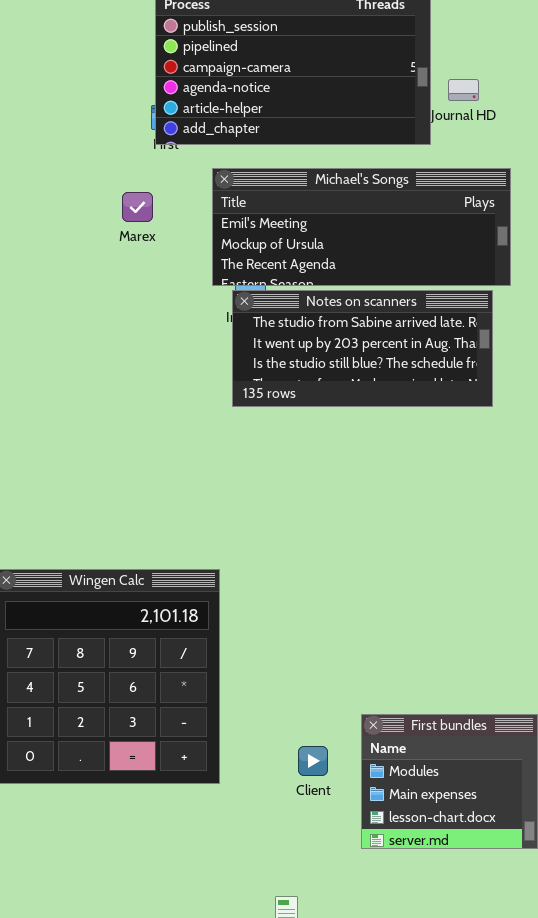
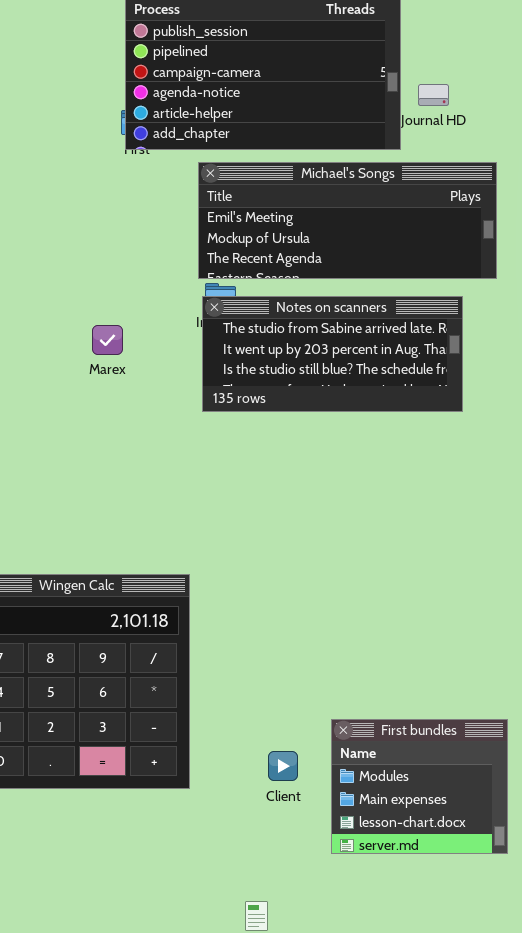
Michael's Songs: [212,168,511,286] -> [198,162,497,279], moved
Marex: [122,192,153,222] -> [92,325,123,355], moved

